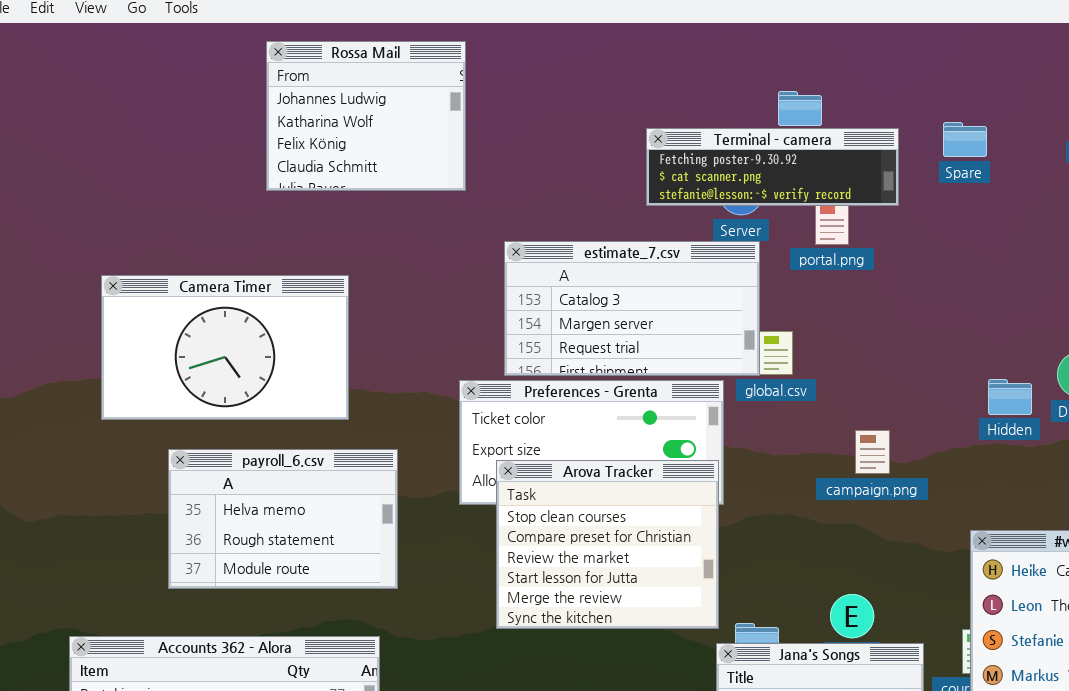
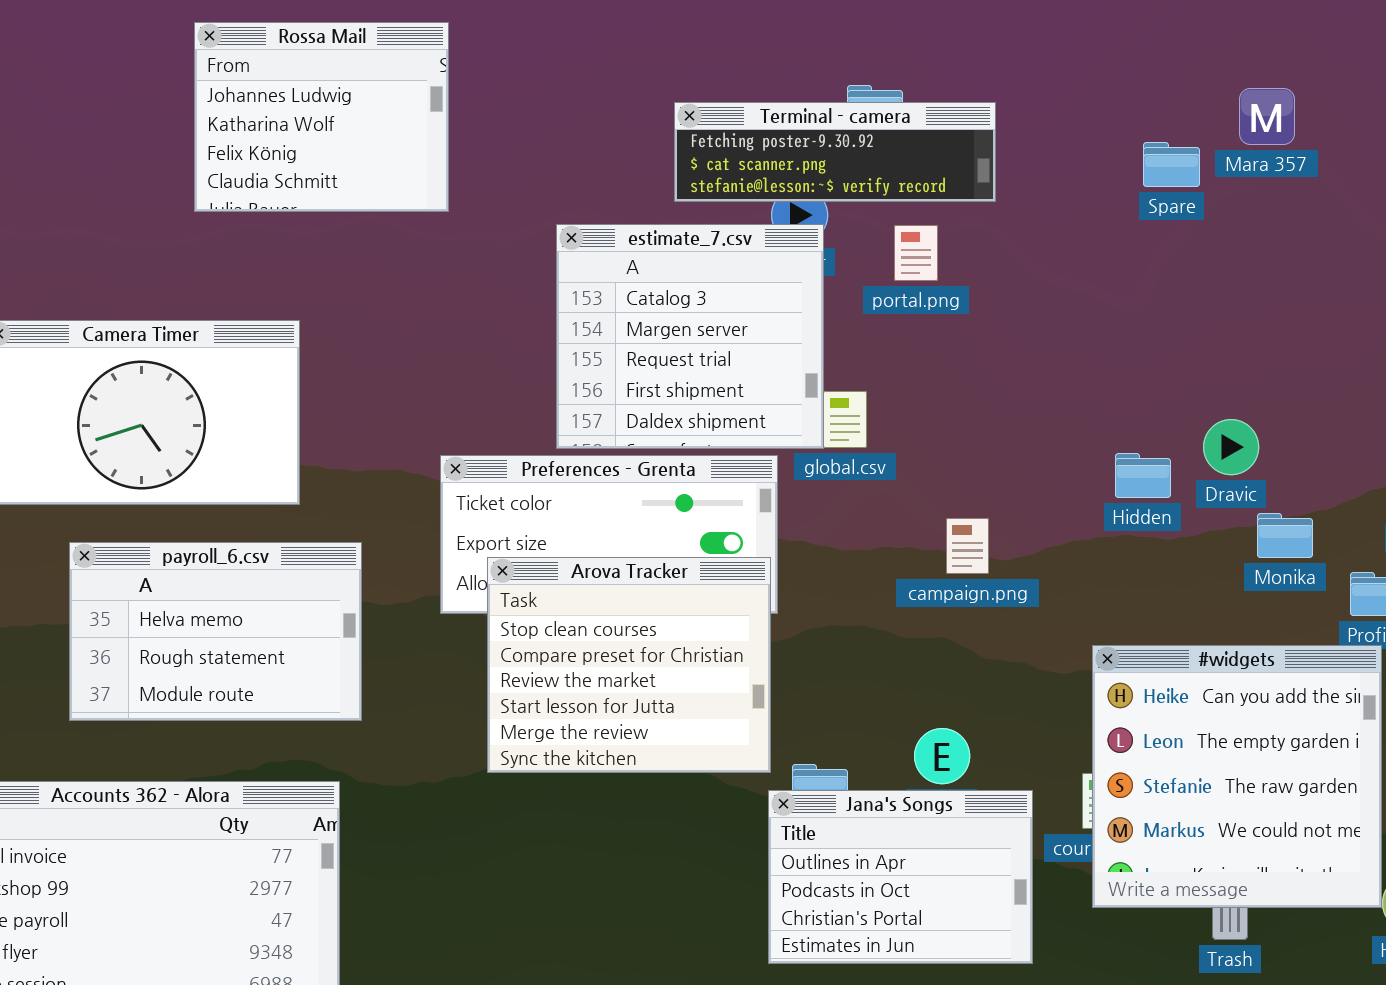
Spare: [943,122,987,157] -> [1143,142,1200,187], moved
Terminal - camera: [646,128,899,206] -> [674,102,996,202], moved
estimate_7.csv: [504,241,760,376] -> [556,224,824,449], resized

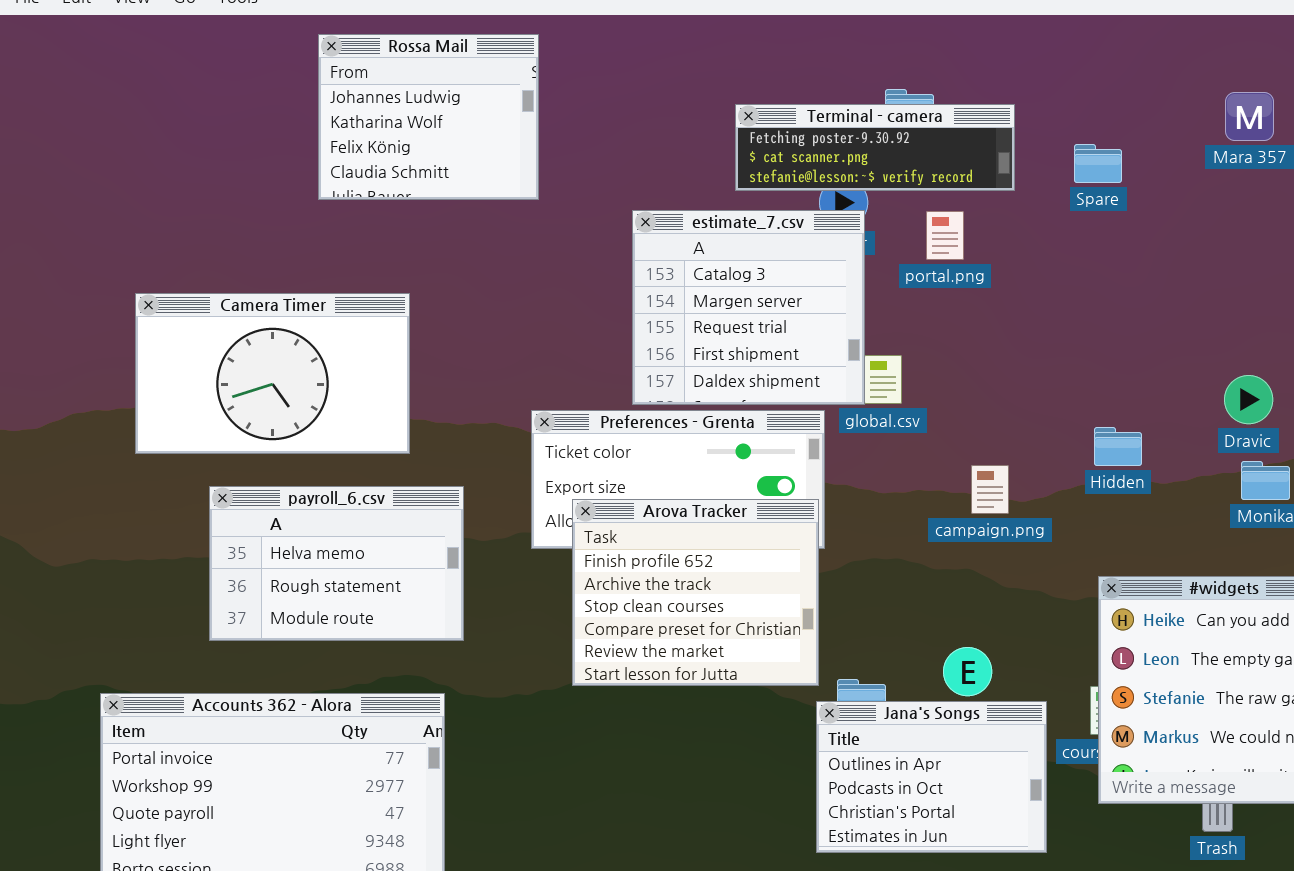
Spare: [1143,142,1200,187] -> [1074,144,1122,183], moved
Dravic: [1203,419,1259,475] -> [1224,375,1273,424], moved
Hidden: [1115,453,1171,498] -> [1094,427,1142,466], moved
Arova Tracker: [487,557,771,773] -> [572,499,819,686], scrolled up 2 rows

